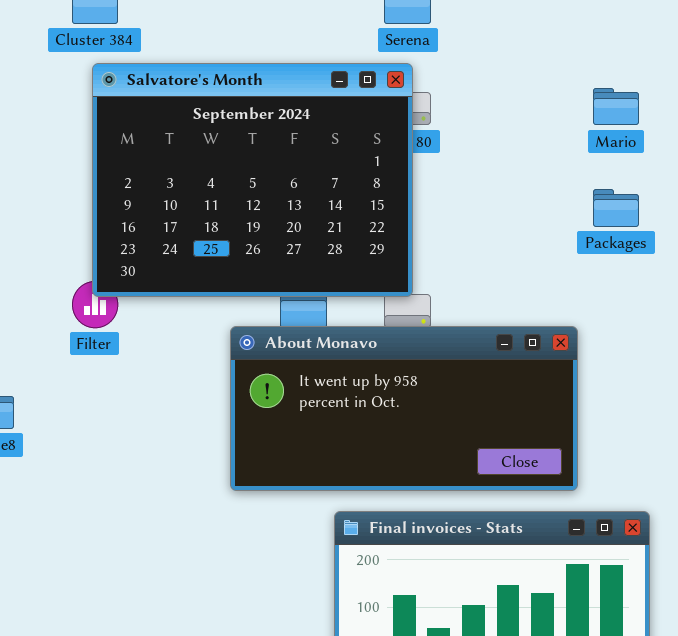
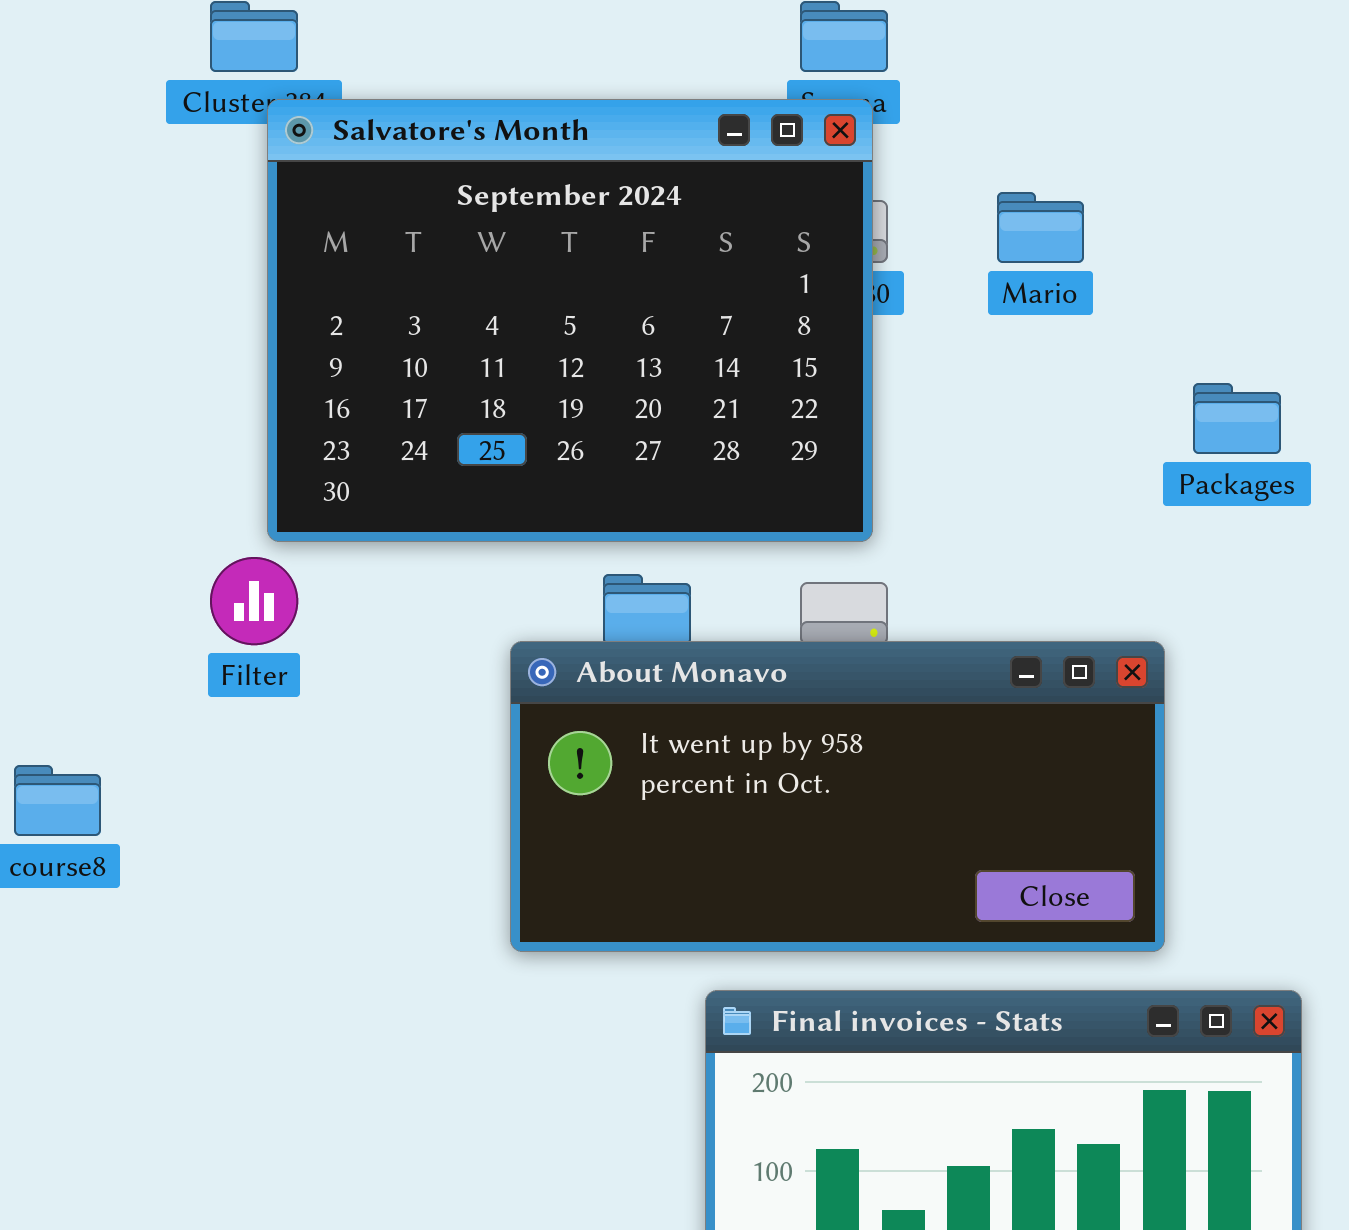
Salvatore's Month: [92,63,413,297] -> [267,99,873,542], moved
Mario: [593,88,639,125] -> [997,192,1084,263], moved

